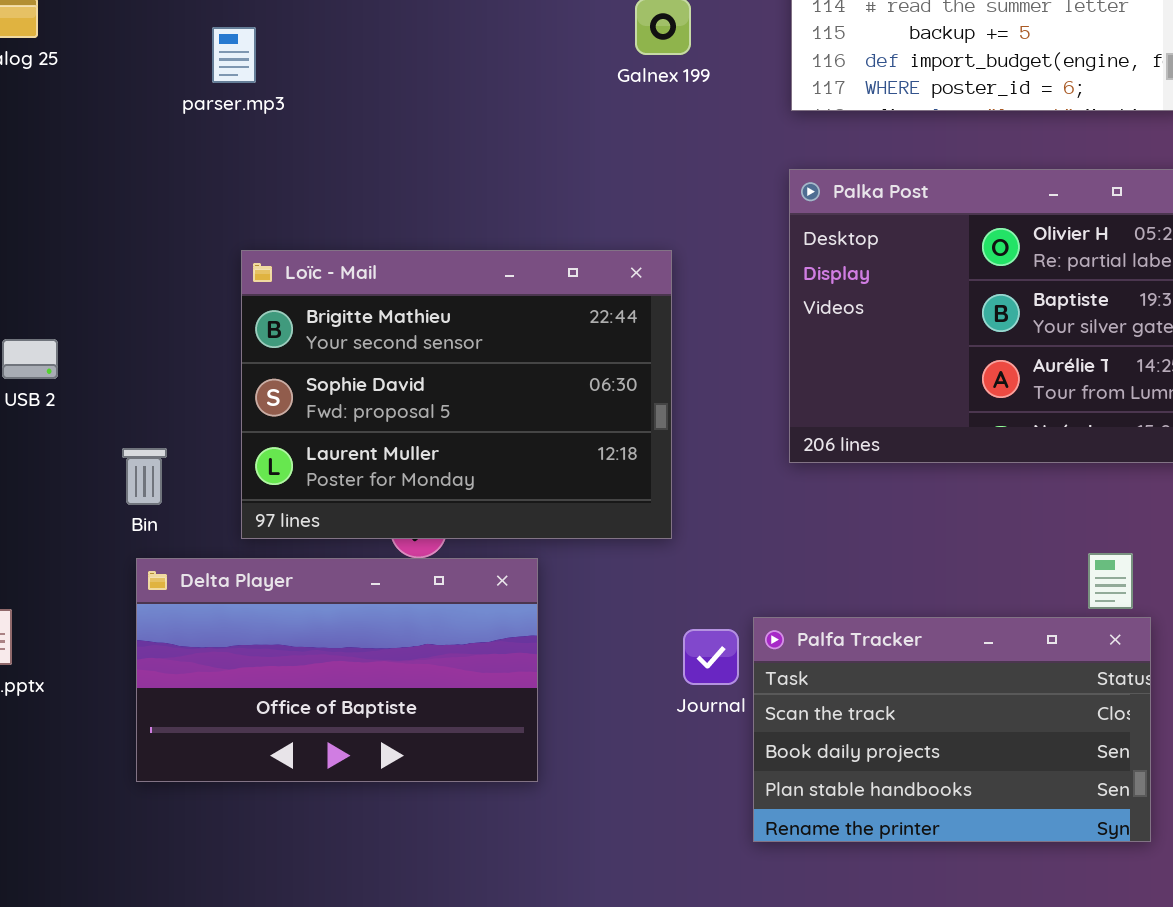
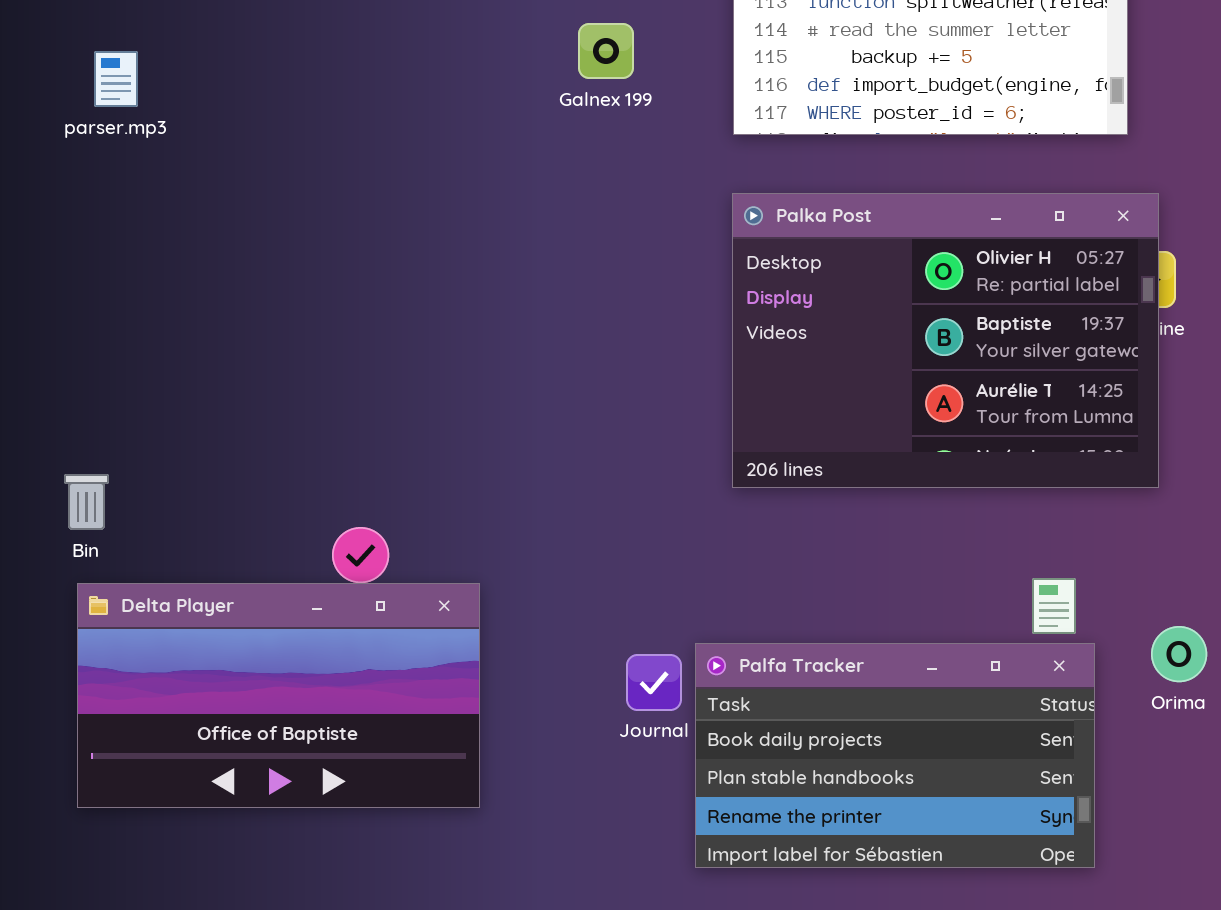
parser.mp3: [212,27,256,83] -> [94,51,138,107], moved
Loïc - Mail: [241,250,672,539] -> none, closed
Palfa Tracker: [753,617,1151,842] -> [695,643,1095,868], scrolled down 1 row

